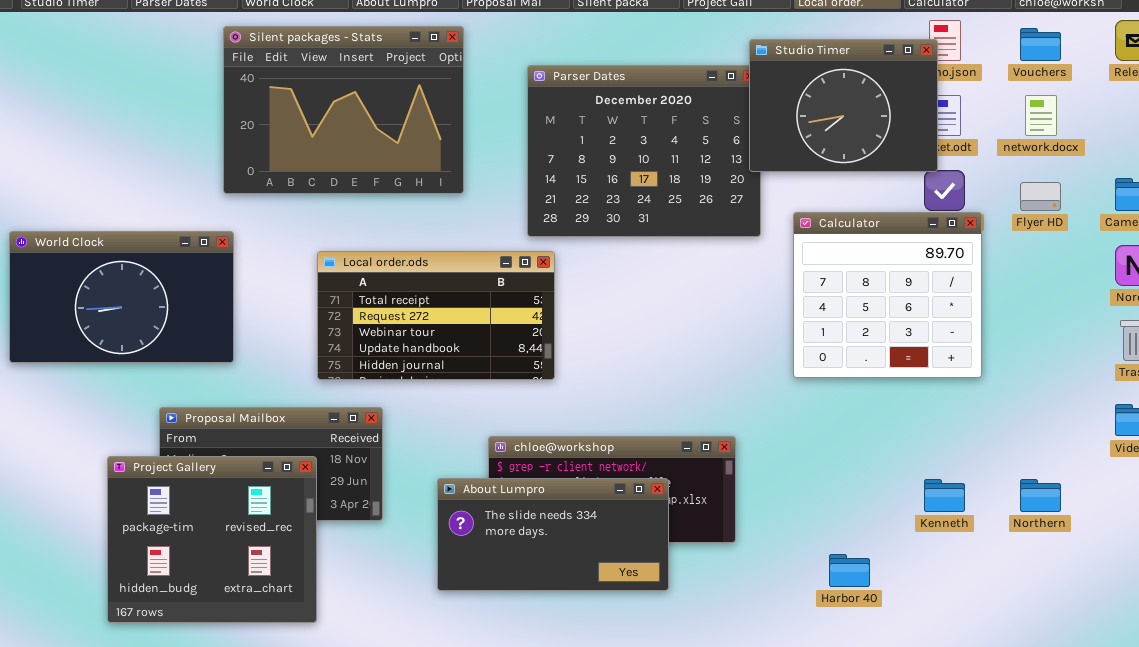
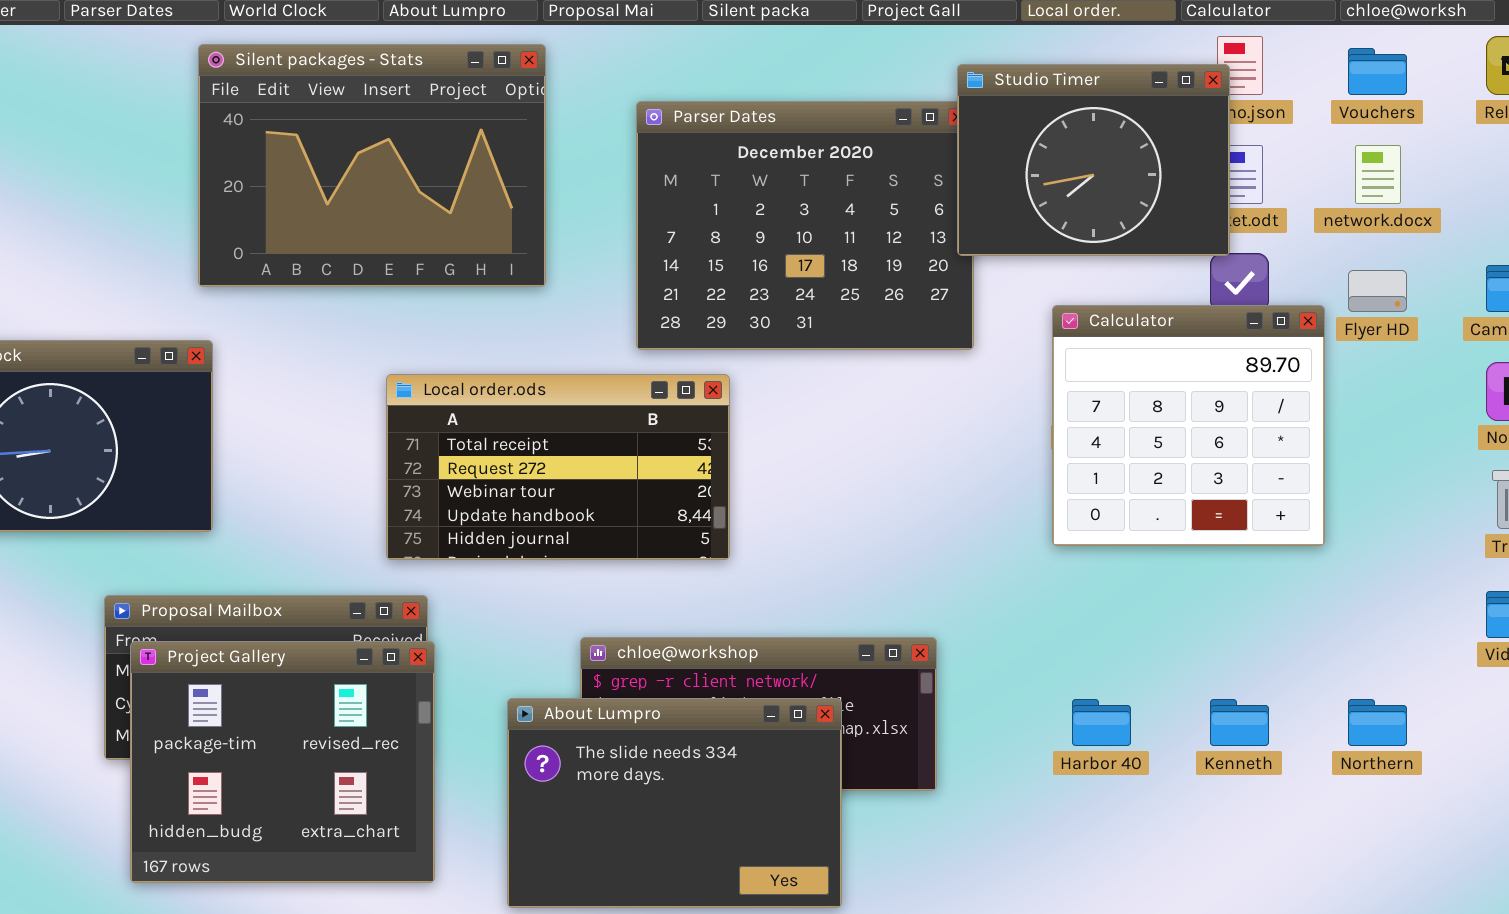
Calculator: [793,212,982,378] -> [1052,305,1325,546], moved
Local order.ods: [317,251,555,380] -> [386,374,730,560], moved
Project Gallery: [107,456,317,623] -> [130,641,435,883], moved
About Lumpro: [437,478,669,591] -> [507,698,842,908], resized
Harbor 40: [829,554,870,587] -> [1072,699,1131,746], moved

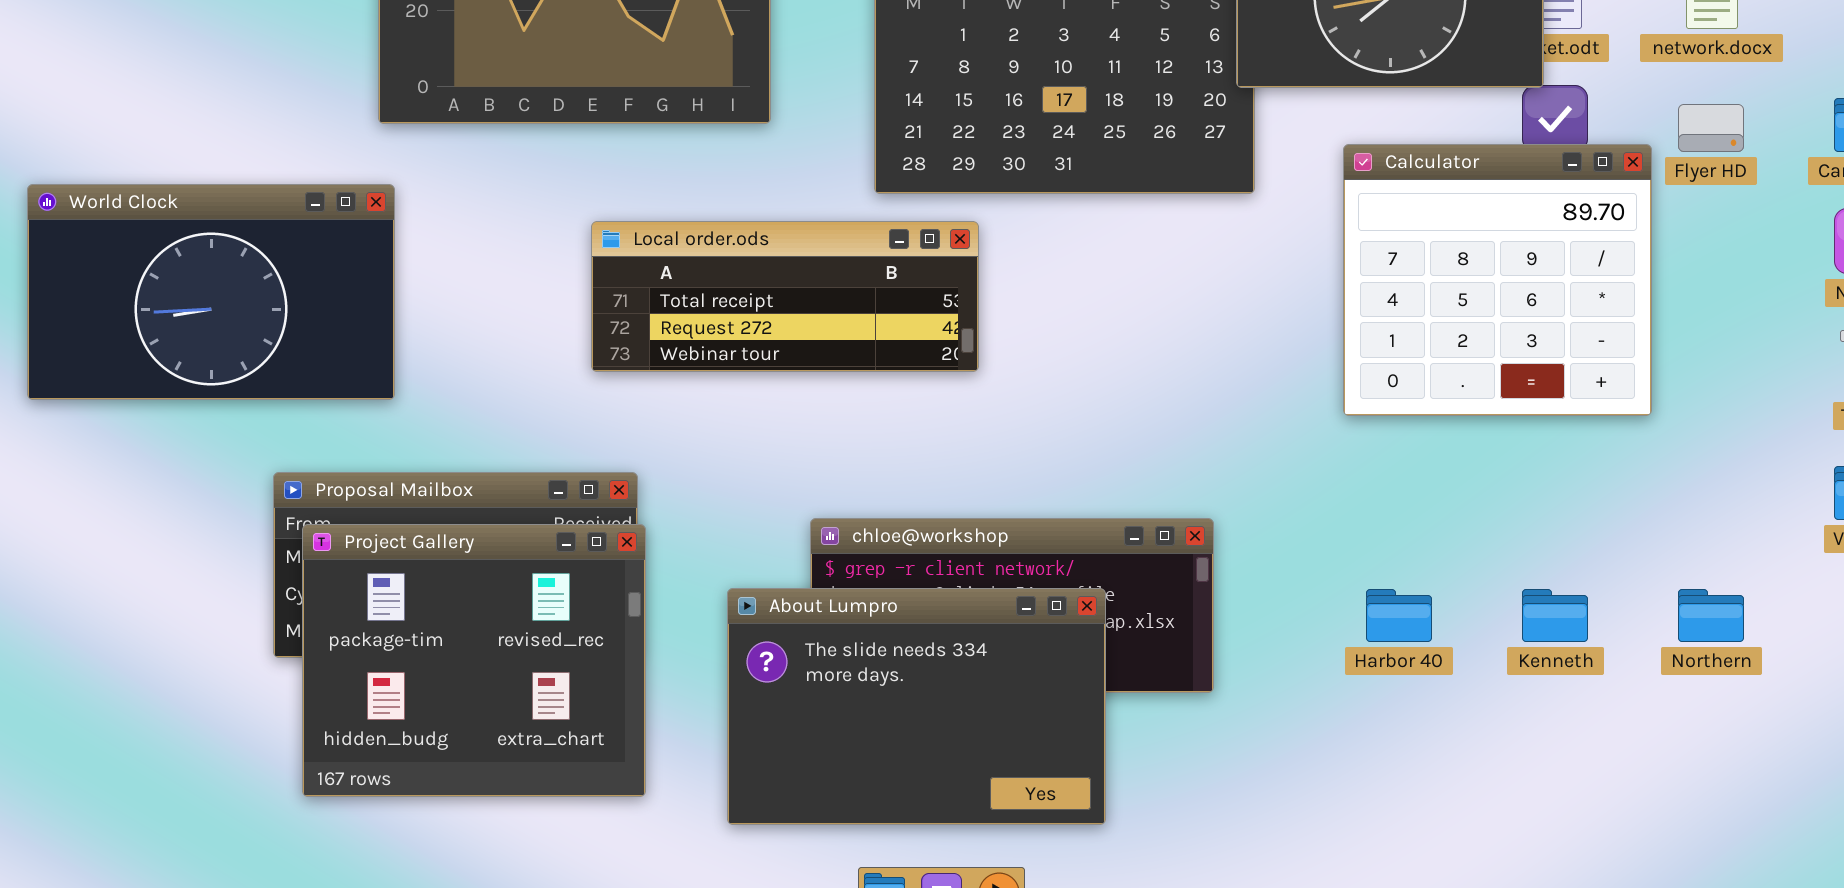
Local order.ods: [386,374,730,560] -> [591,221,979,372], resized

